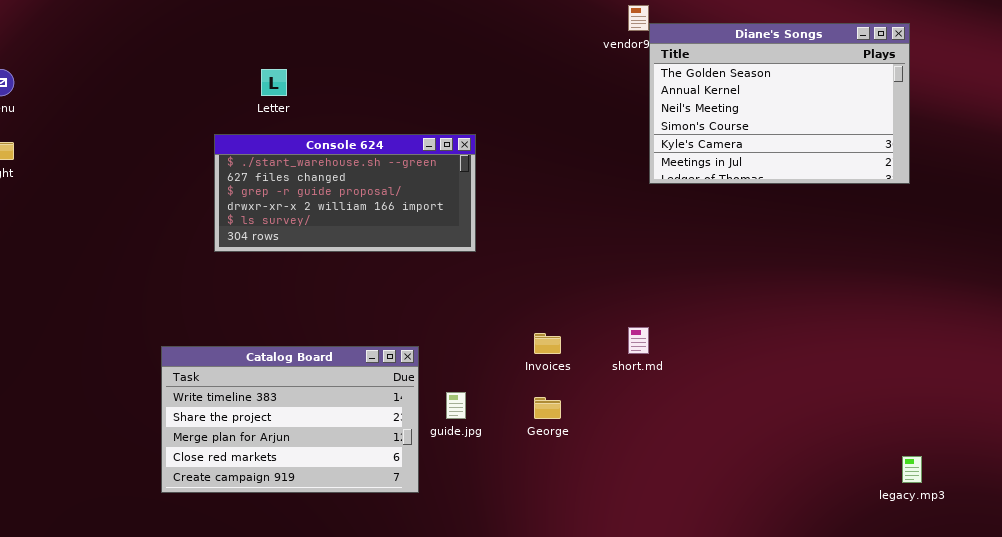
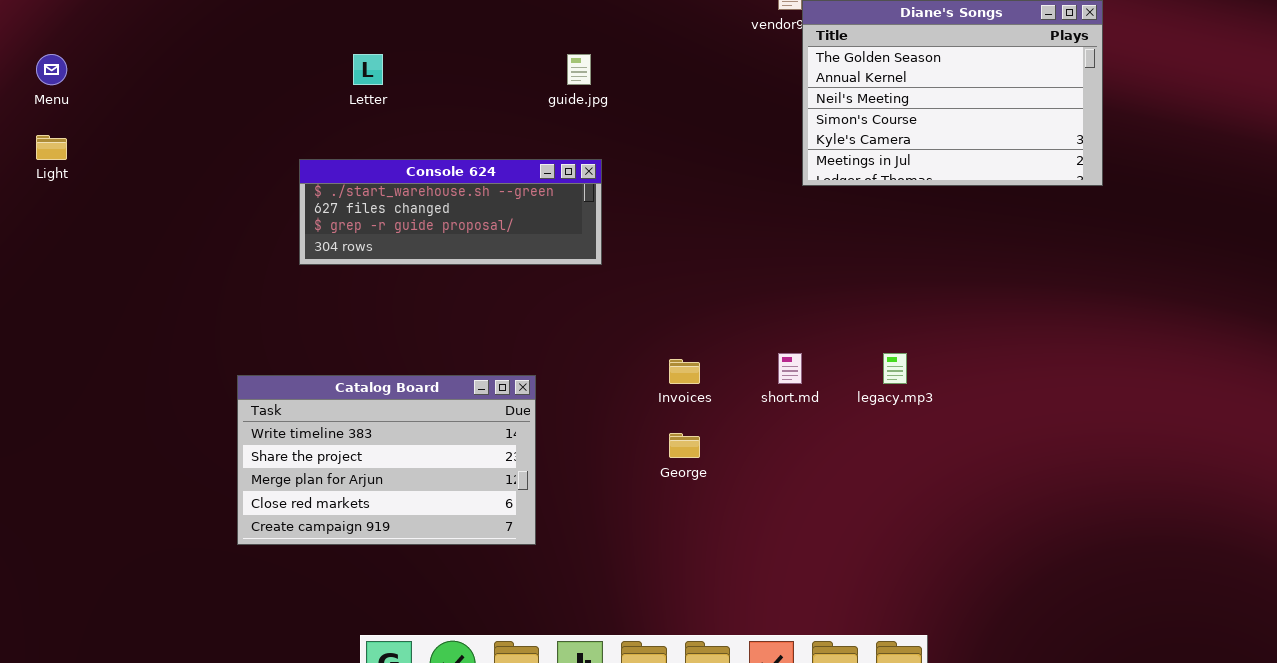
Console 624: [214,134,476,252] -> [299,159,602,265], resized
guide.jpg: [446,392,466,419] -> [567,54,591,85], moved
legacy.mp3: [902,456,922,483] -> [883,353,907,384], moved

